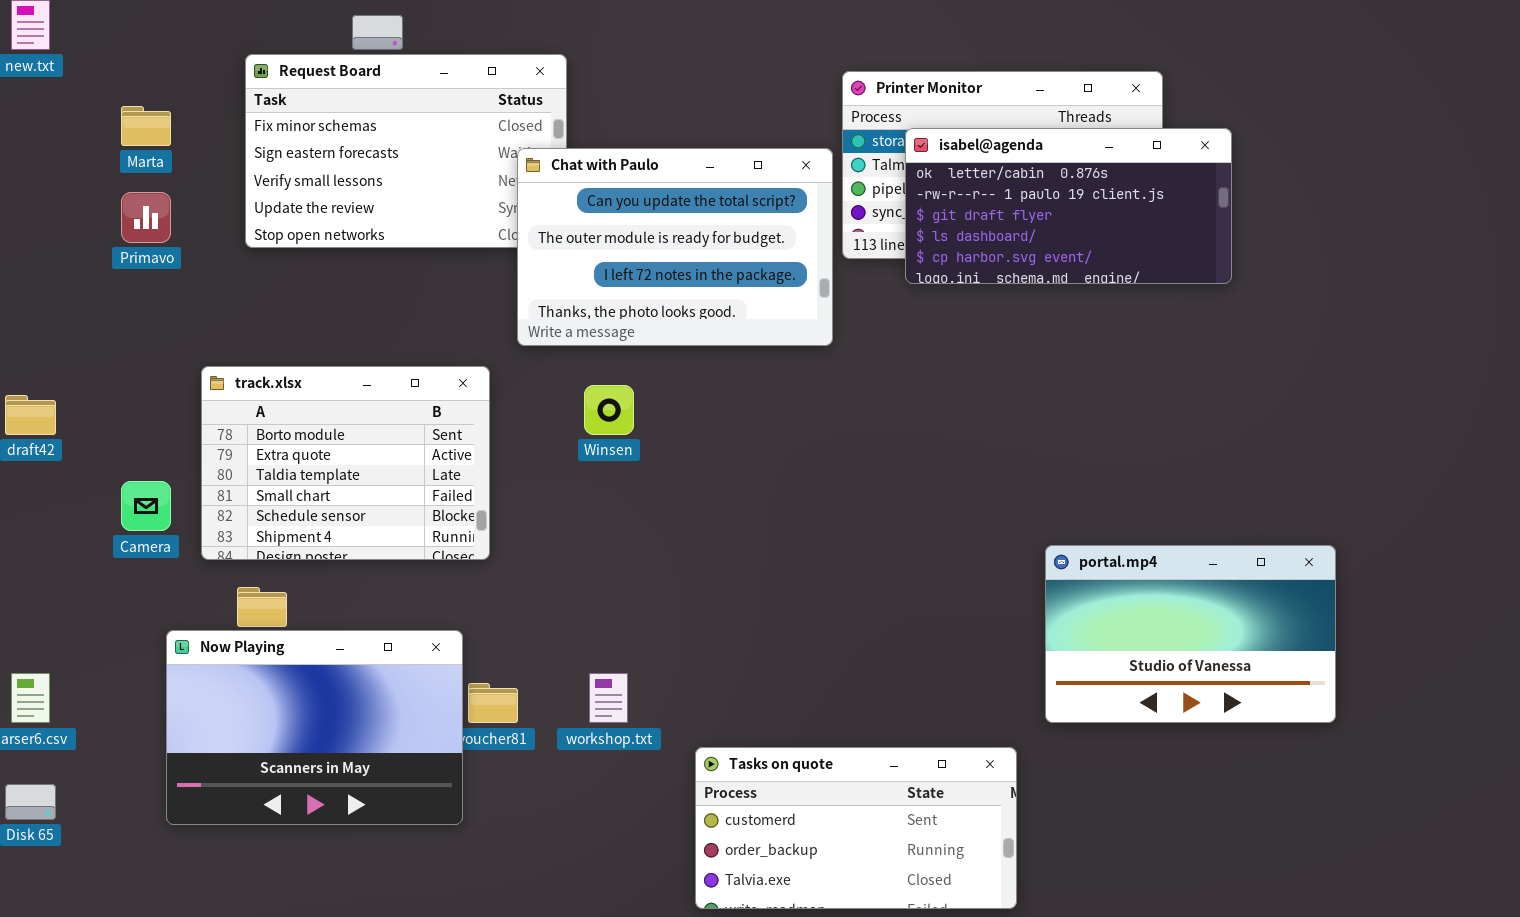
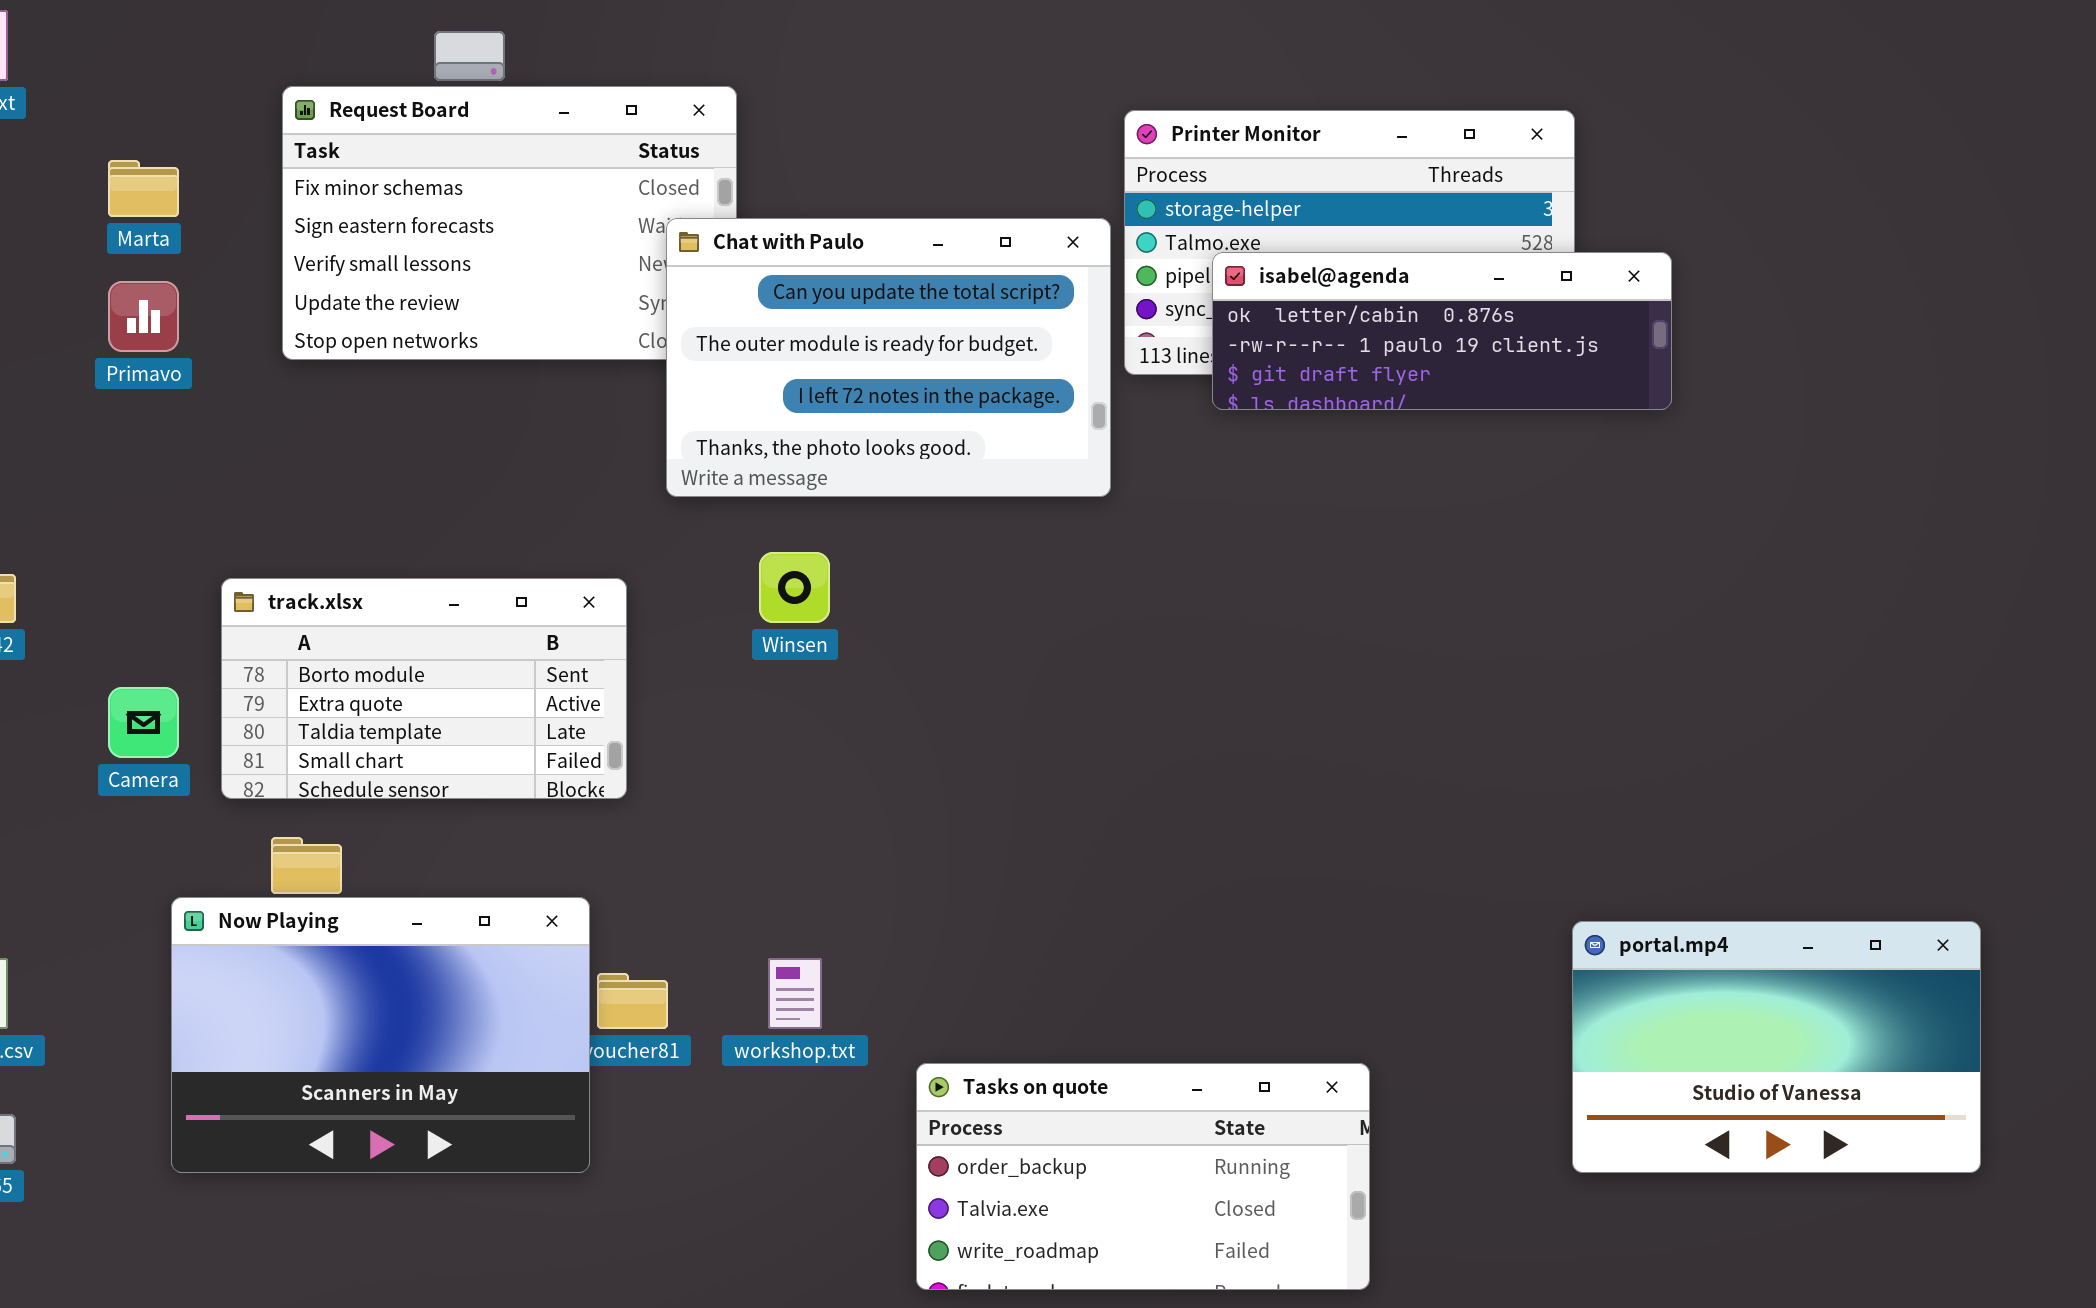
isabel@agenda: [905,128,1232,284] -> [1212,252,1672,410], resized
track.xlsx: [201,366,490,560] -> [221,578,627,799], resized
portal.mp4: [1045,545,1336,723] -> [1572,921,1981,1173], moved
Tasks on quote: [695,747,1017,909] -> [916,1063,1370,1290], scrolled down 1 row

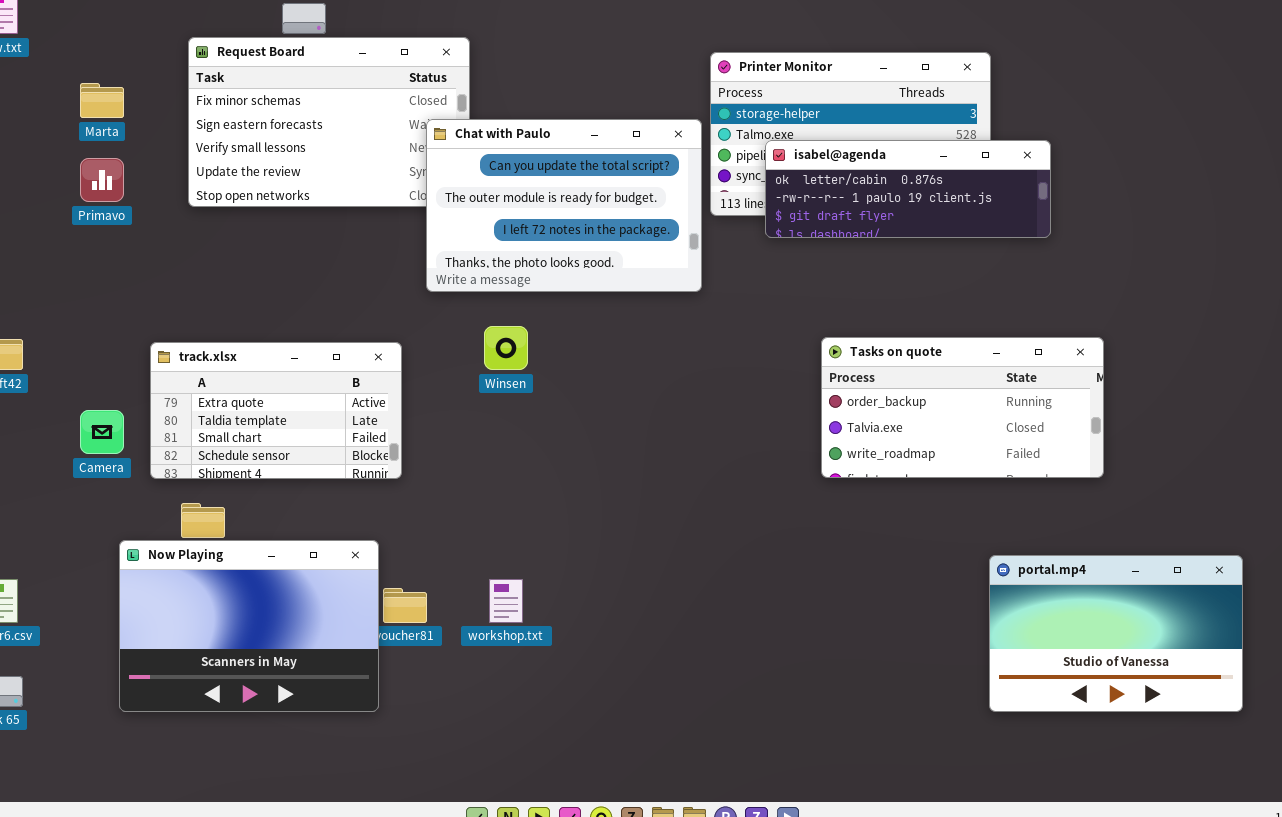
track.xlsx: [221,578,627,799] -> [150,342,402,479], scrolled down 1 row
Tasks on quote: [916,1063,1370,1290] -> [821,337,1104,478], moved

